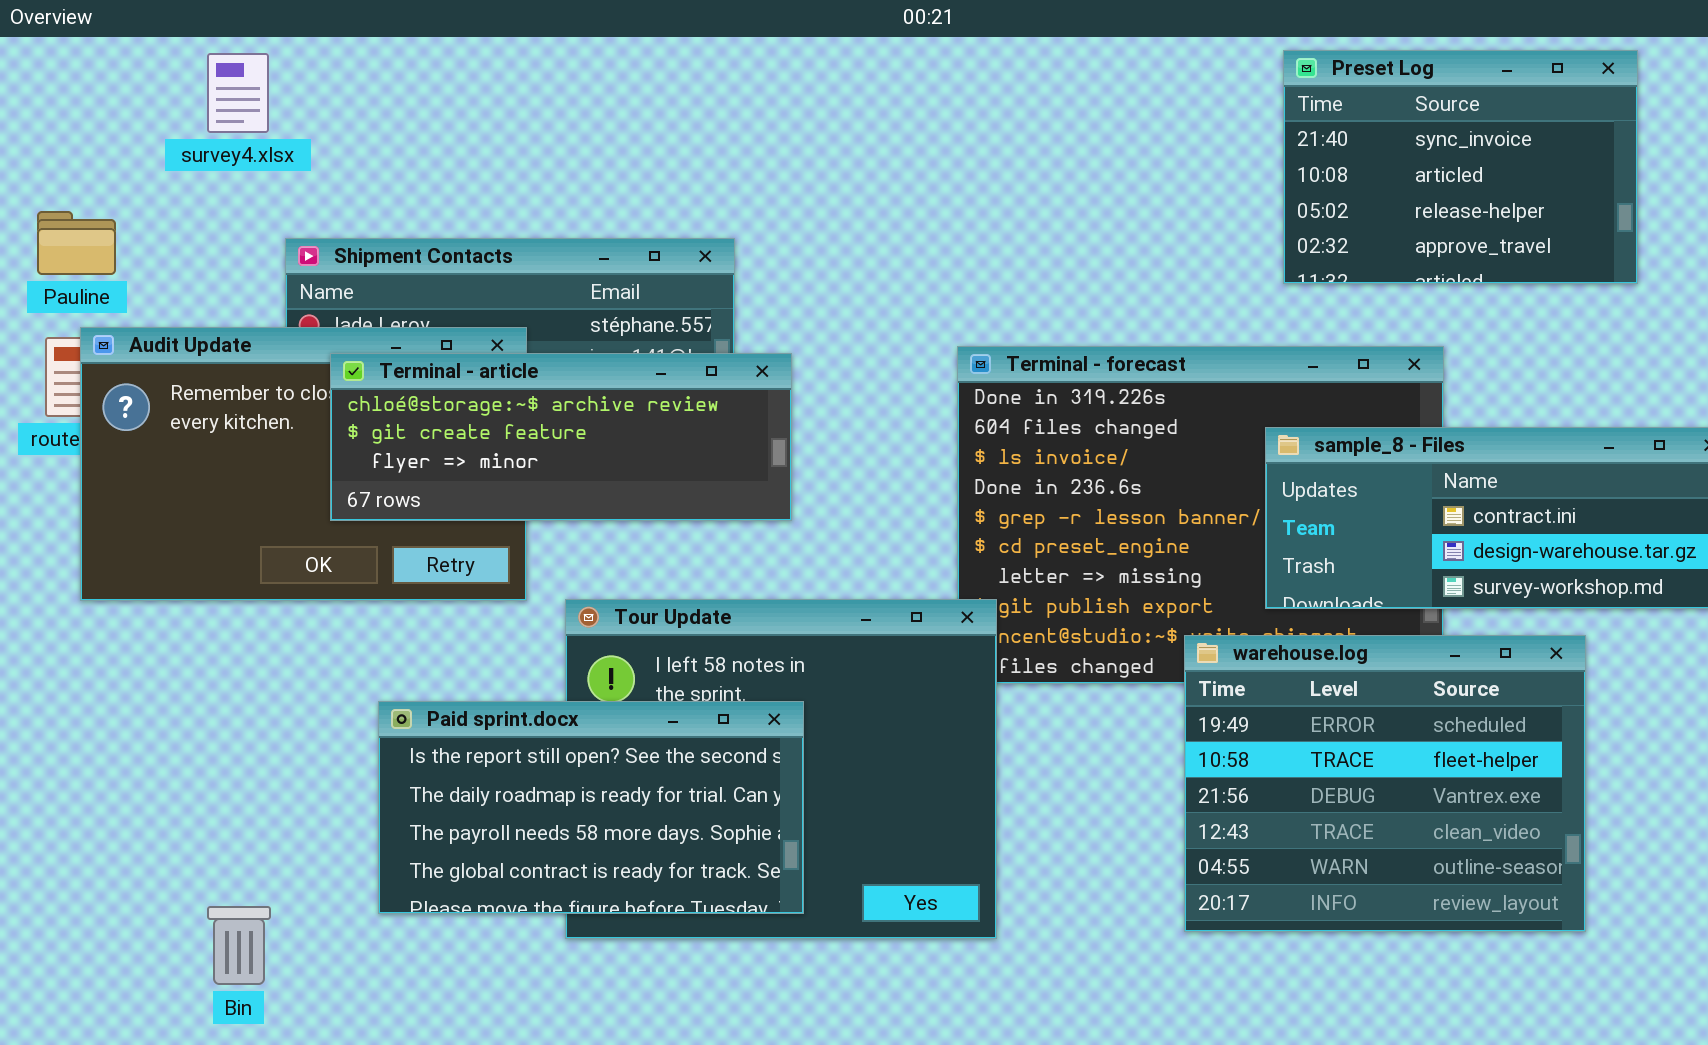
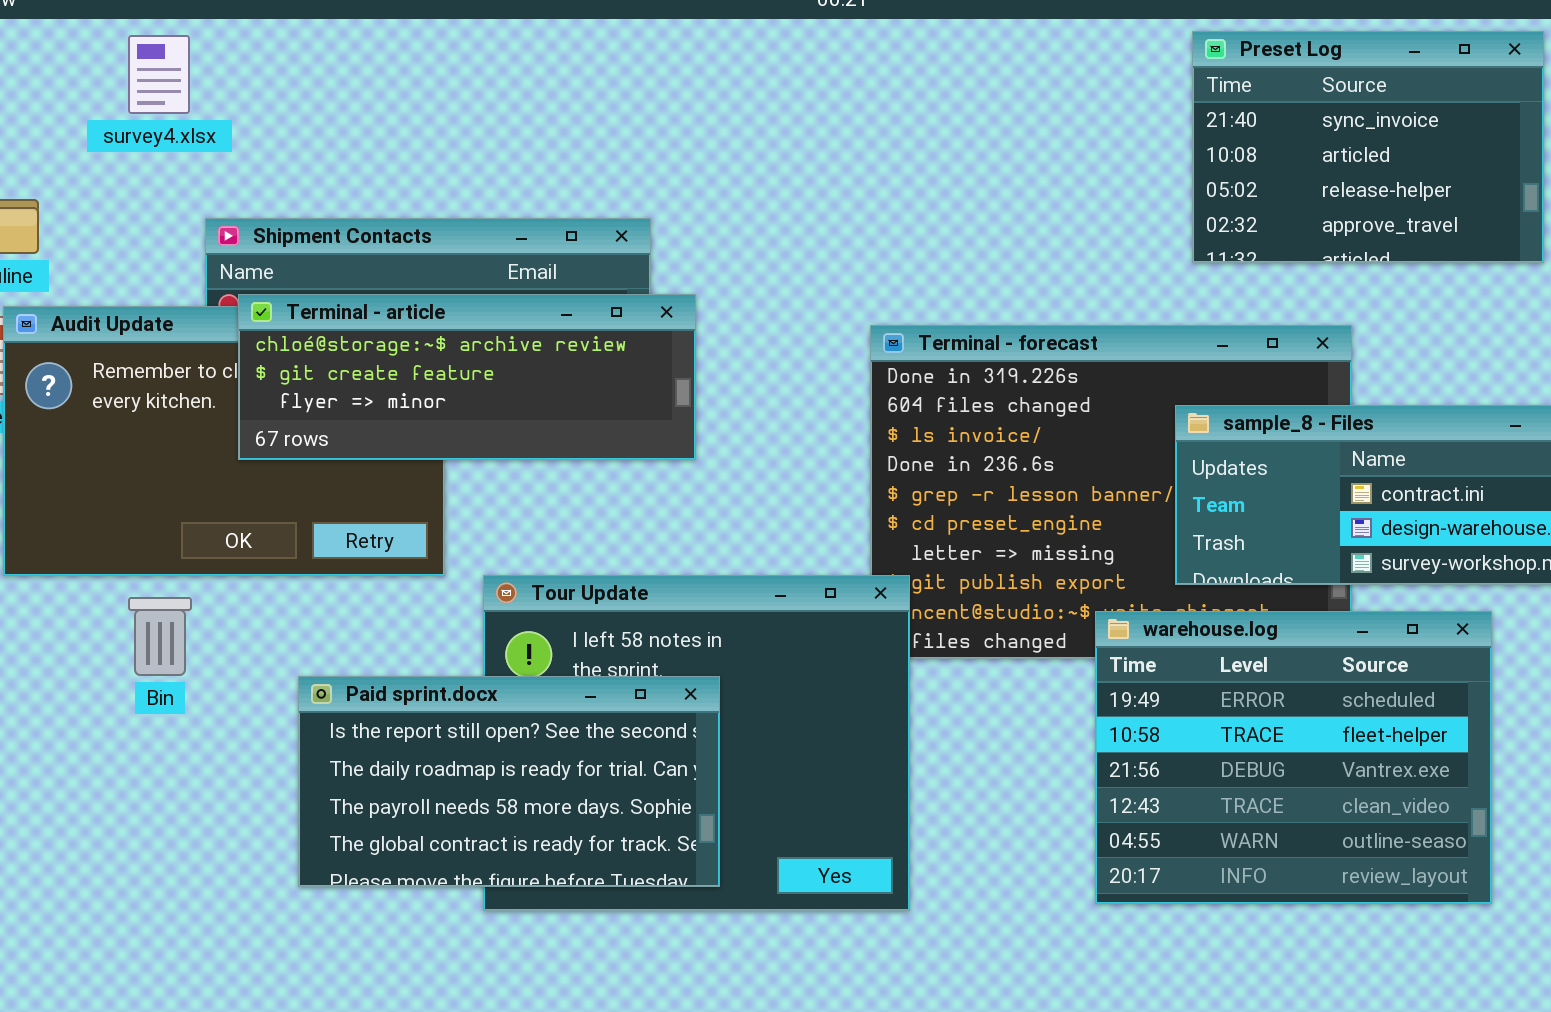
Terminal - article: [330,353,792,521] -> [238,294,696,460], moved
Bin: [207,906,271,985] -> [128,597,192,676], moved

